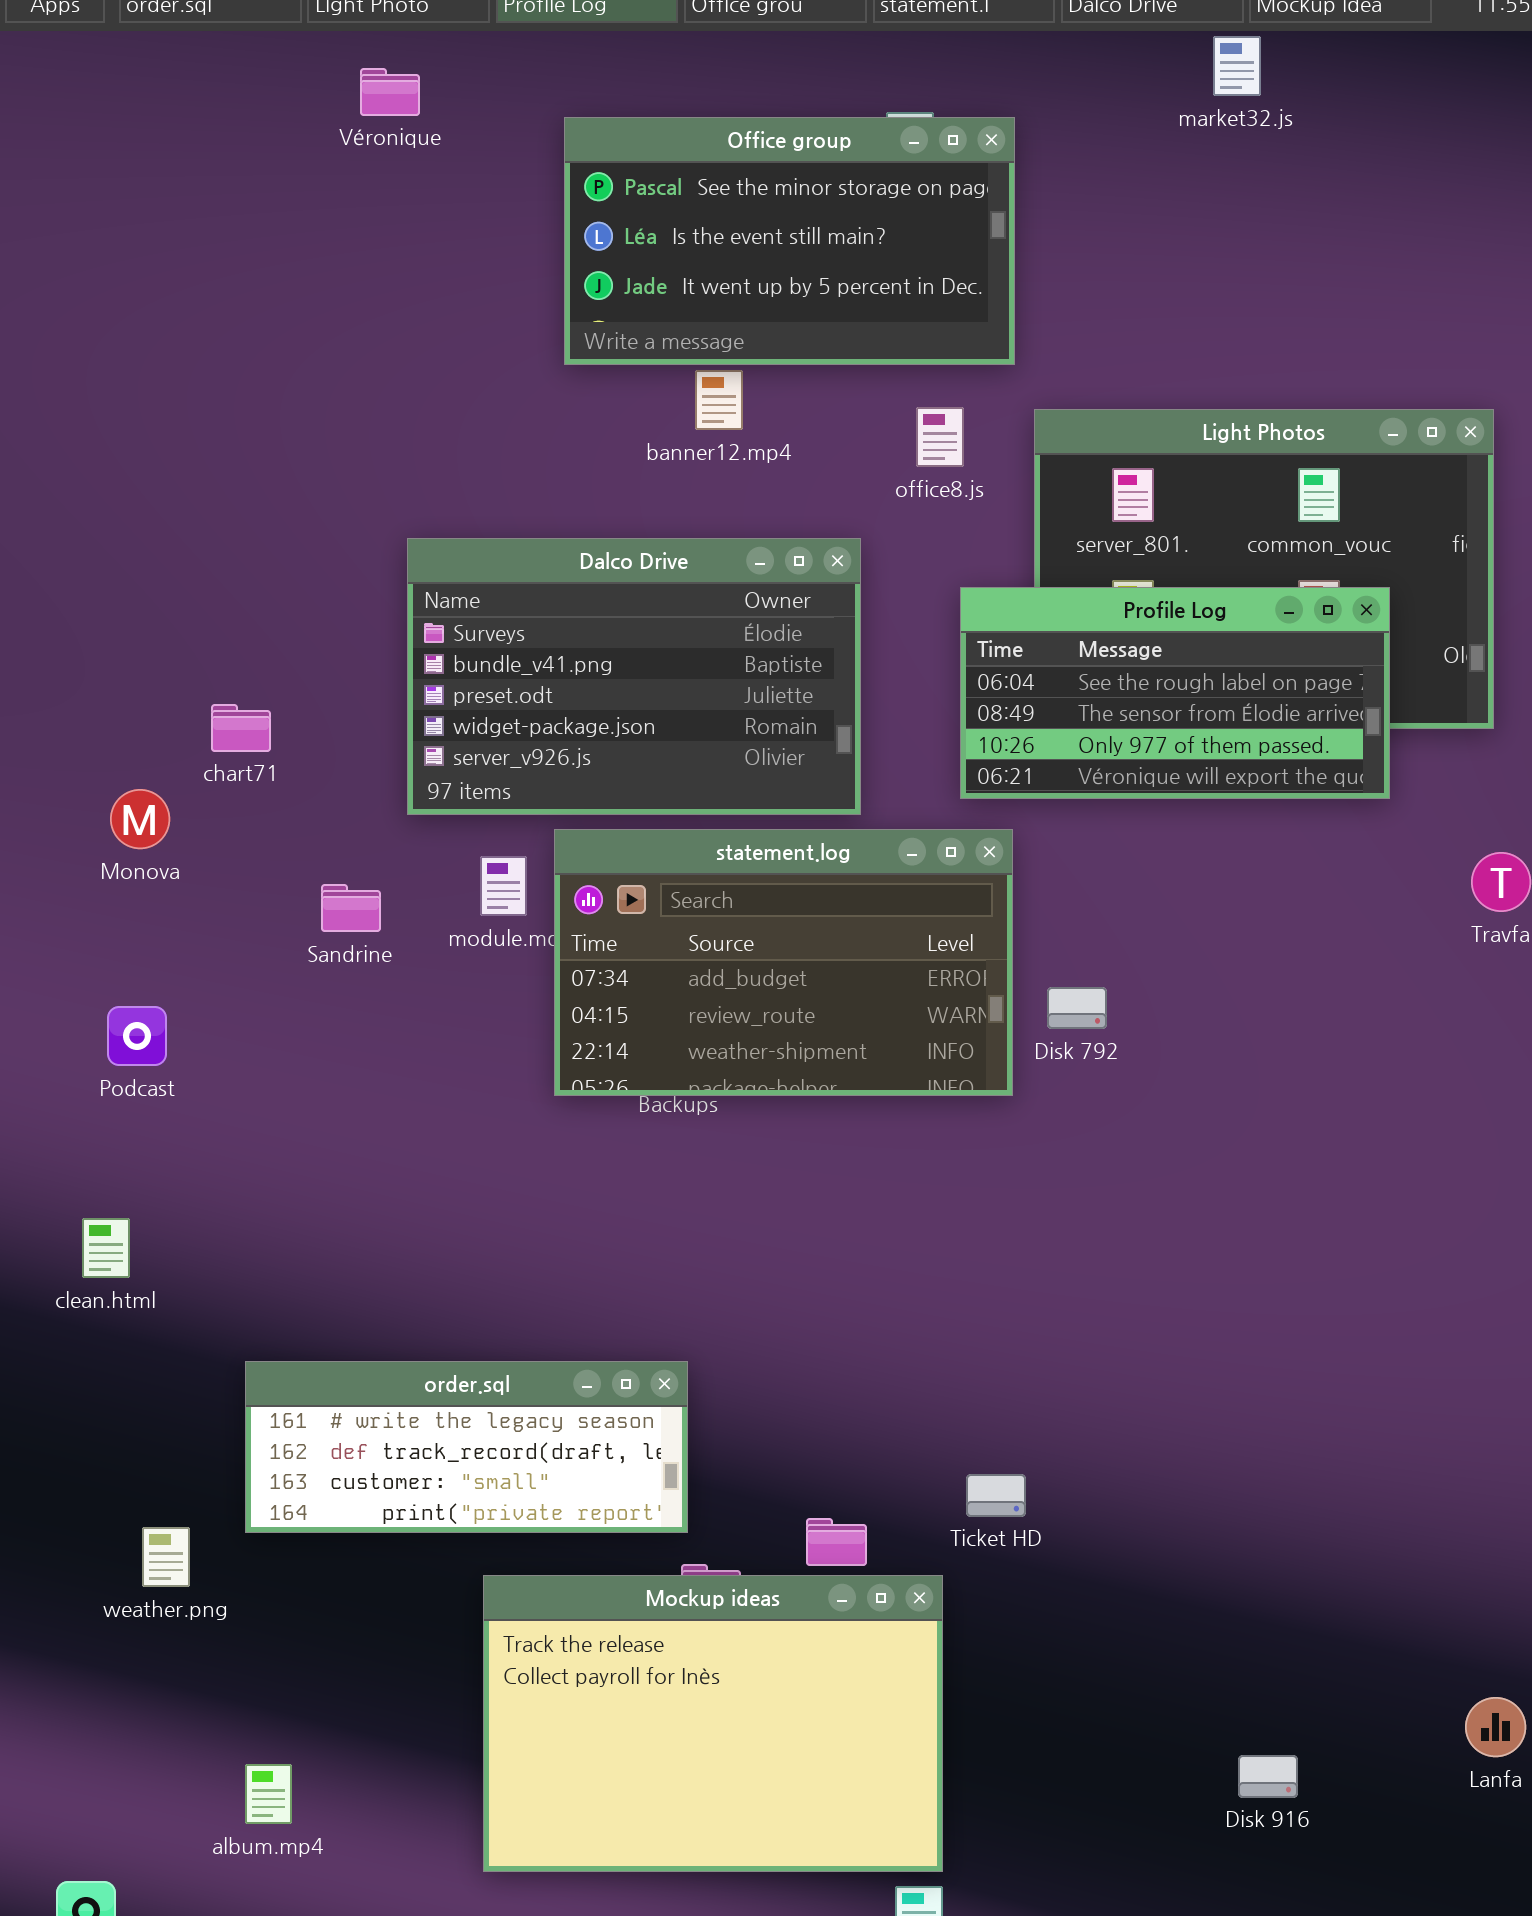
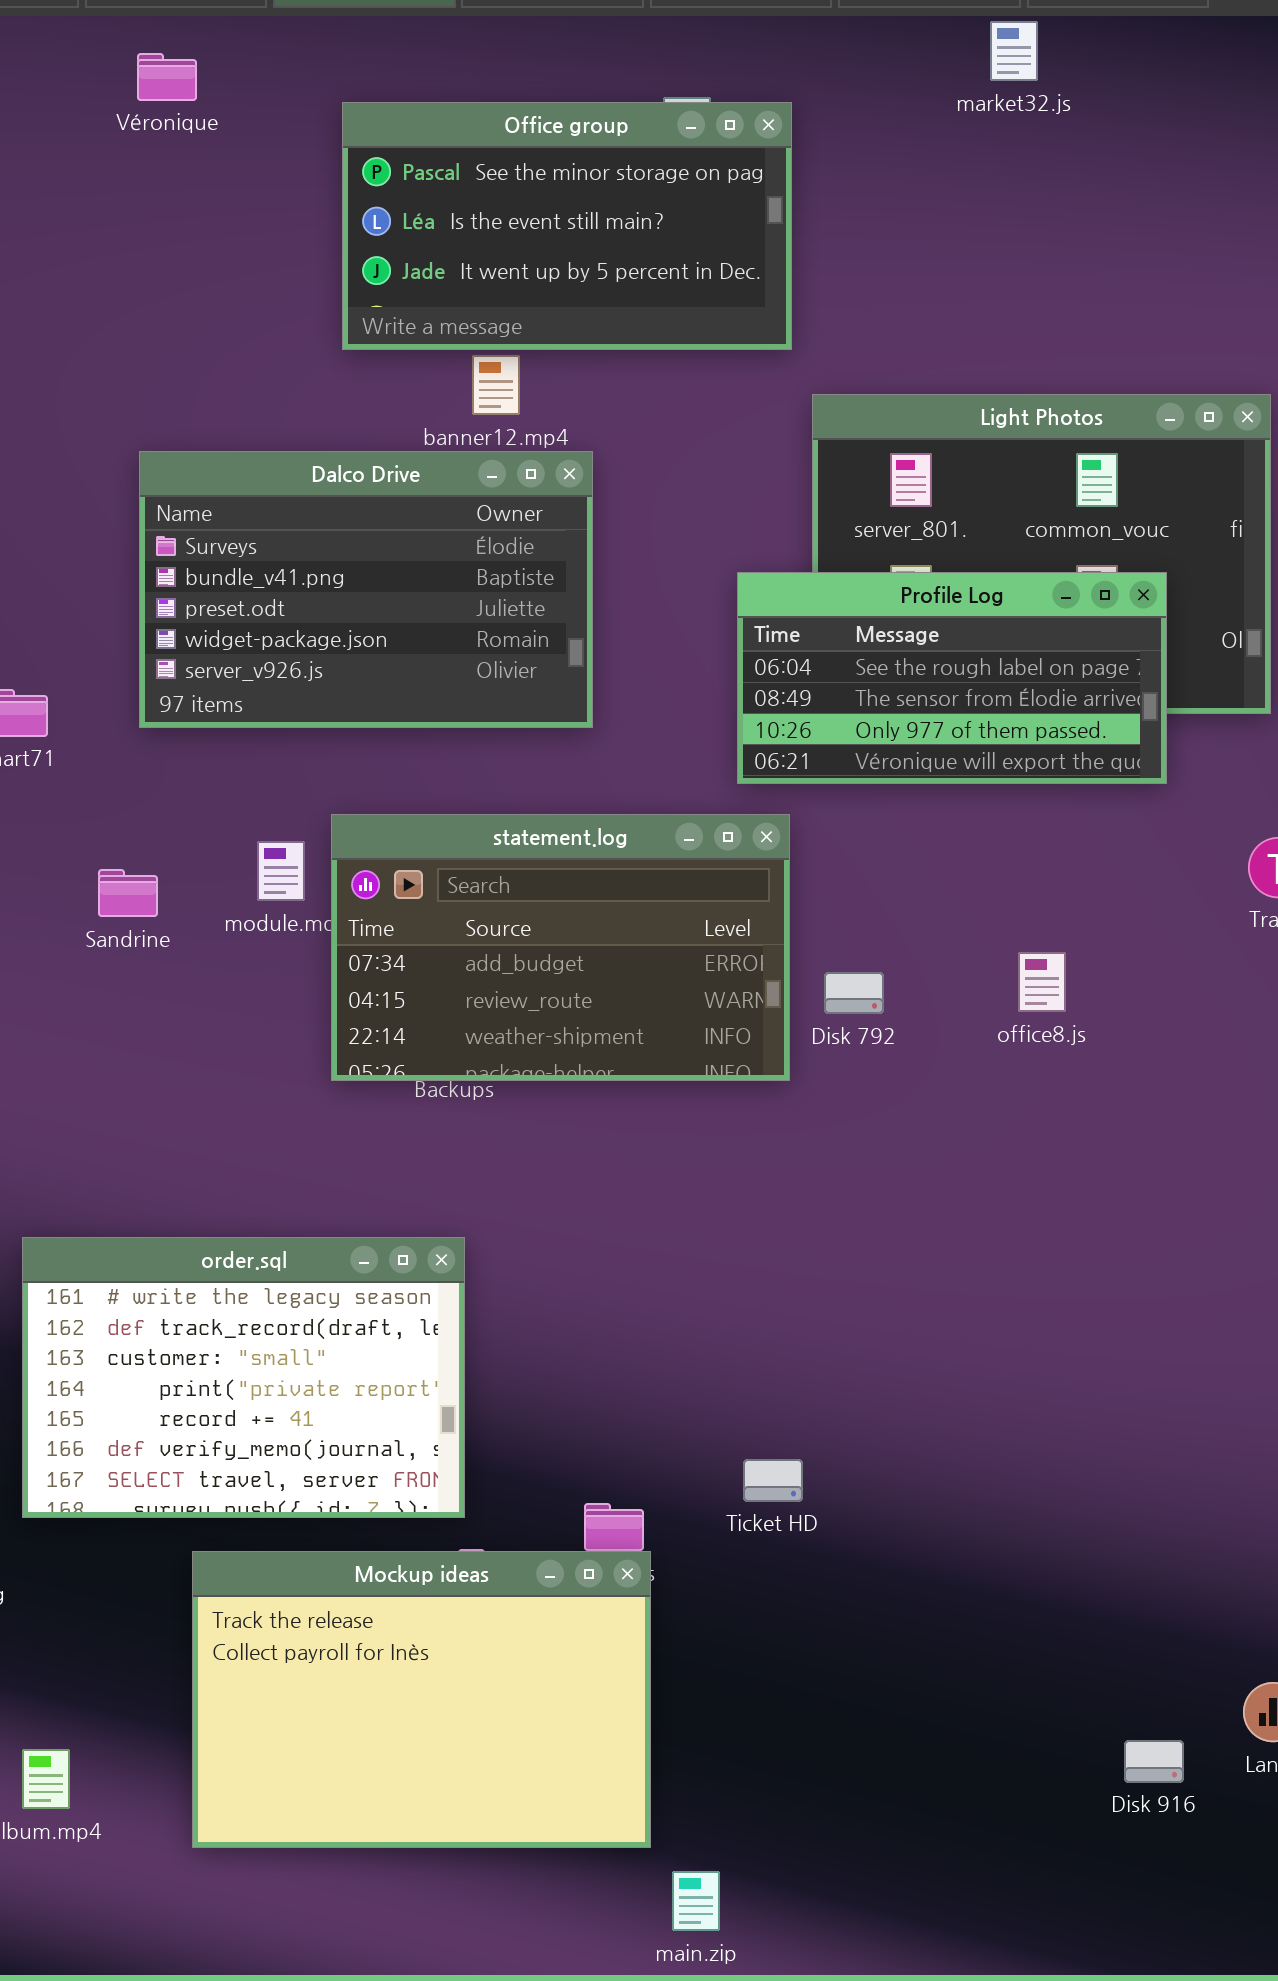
office8.js: [916,407,964,467] -> [1018,952,1066,1012], moved
Dalco Drive: [407,538,861,815] -> [139,451,593,728], moved
order.sql: [245,1361,688,1533] -> [22,1237,465,1518], resized
Mockup ideas: [483,1575,943,1872] -> [192,1551,651,1848], moved
Disk 916: [1238,1755,1298,1798] -> [1124,1740,1184,1783], moved

